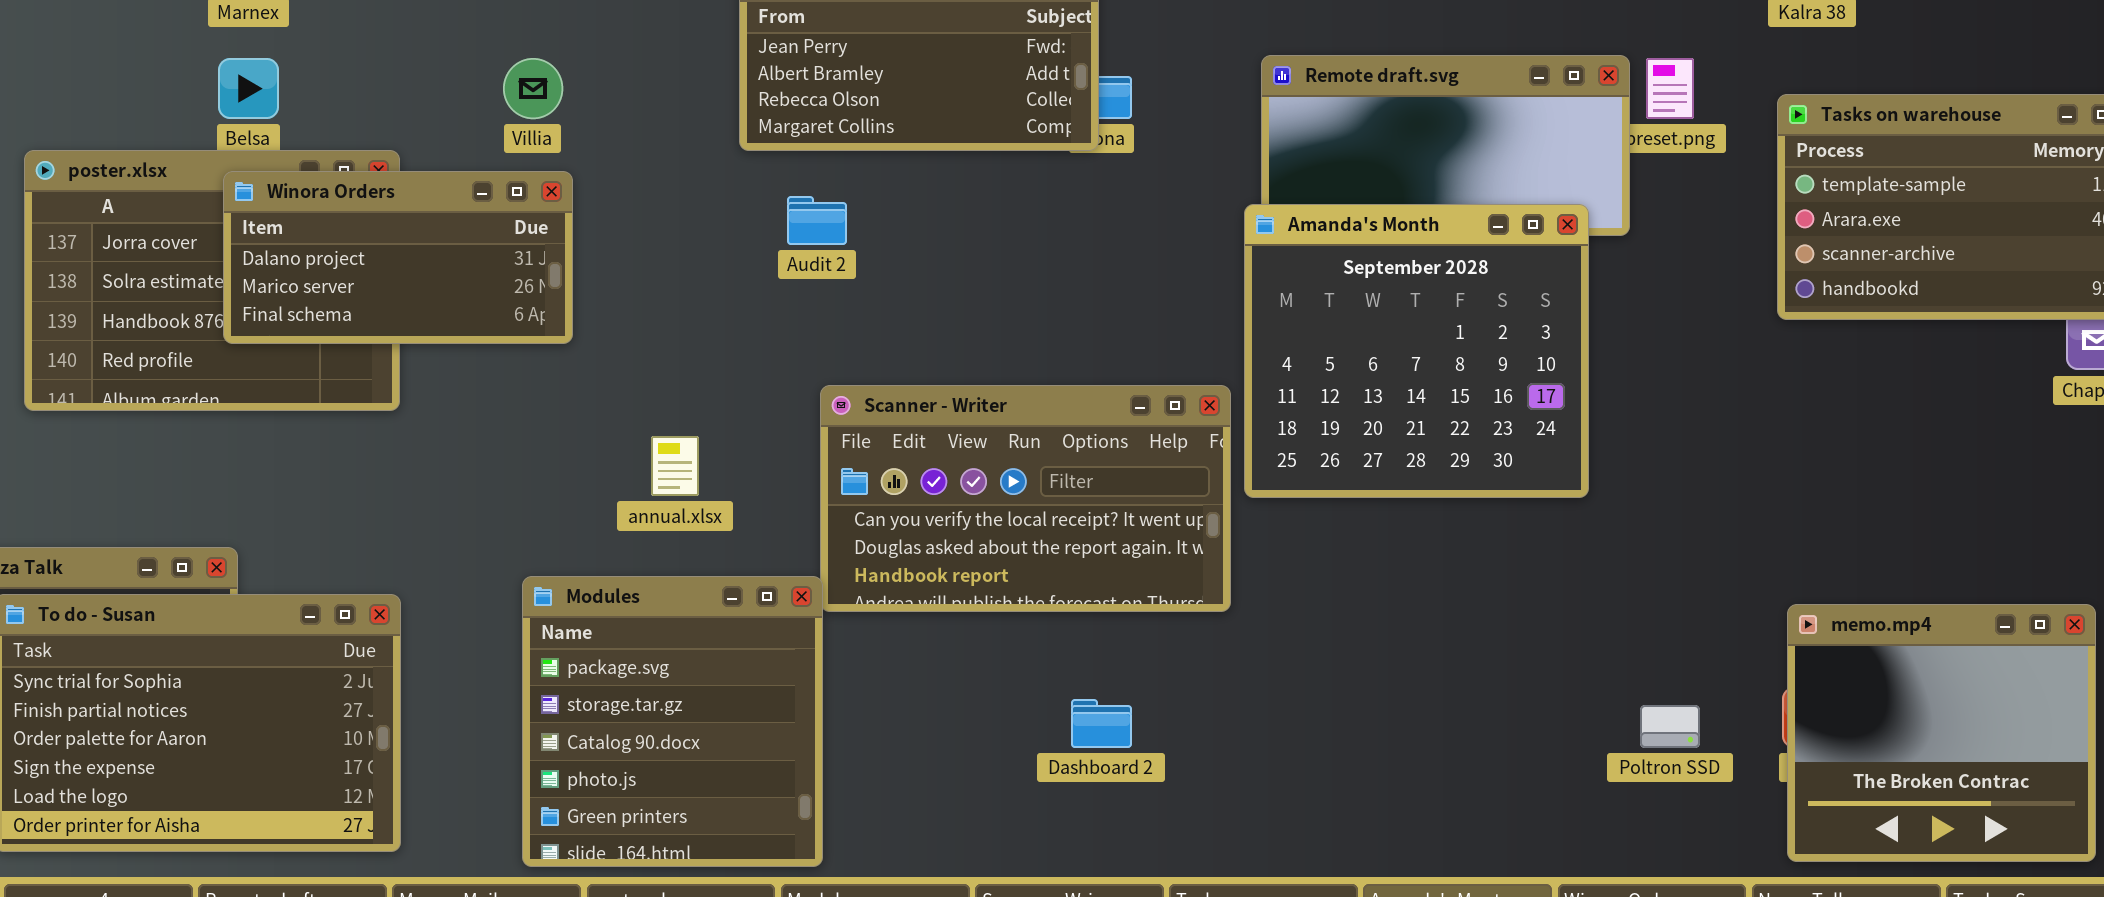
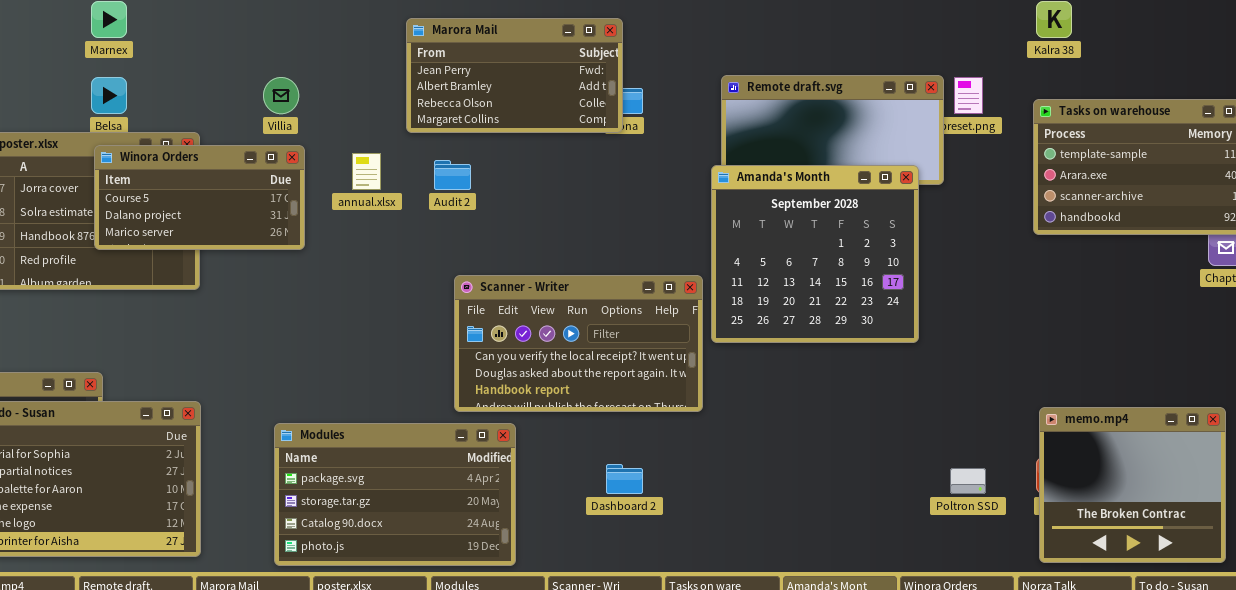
Winora Orders: [223,171,573,344] -> [94,145,305,250], scrolled up 1 row
annual.xlsx: [651,436,699,496] -> [352,153,381,190], moved
Modules: [522,576,823,867] -> [274,423,516,566], resized

